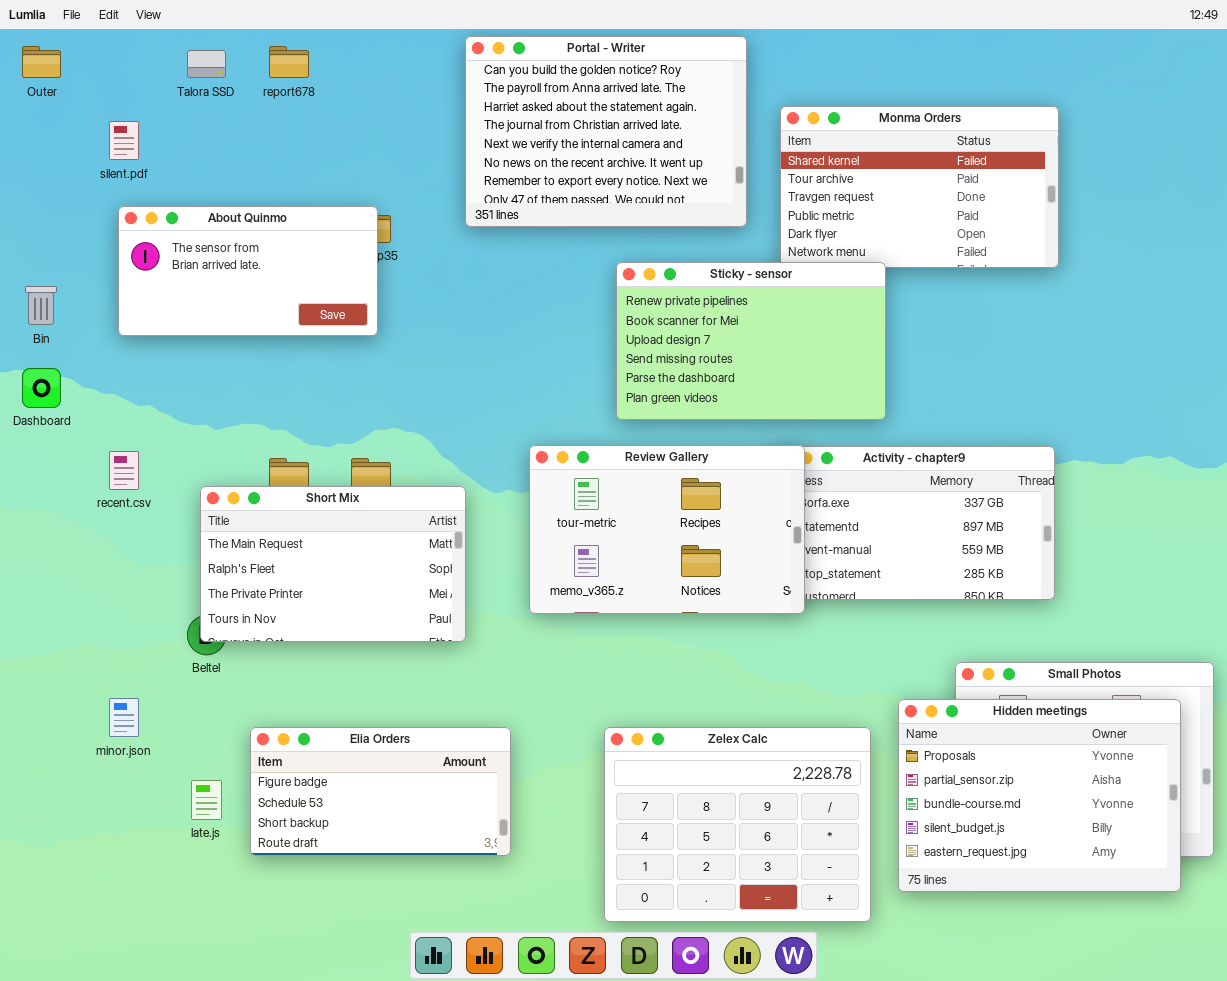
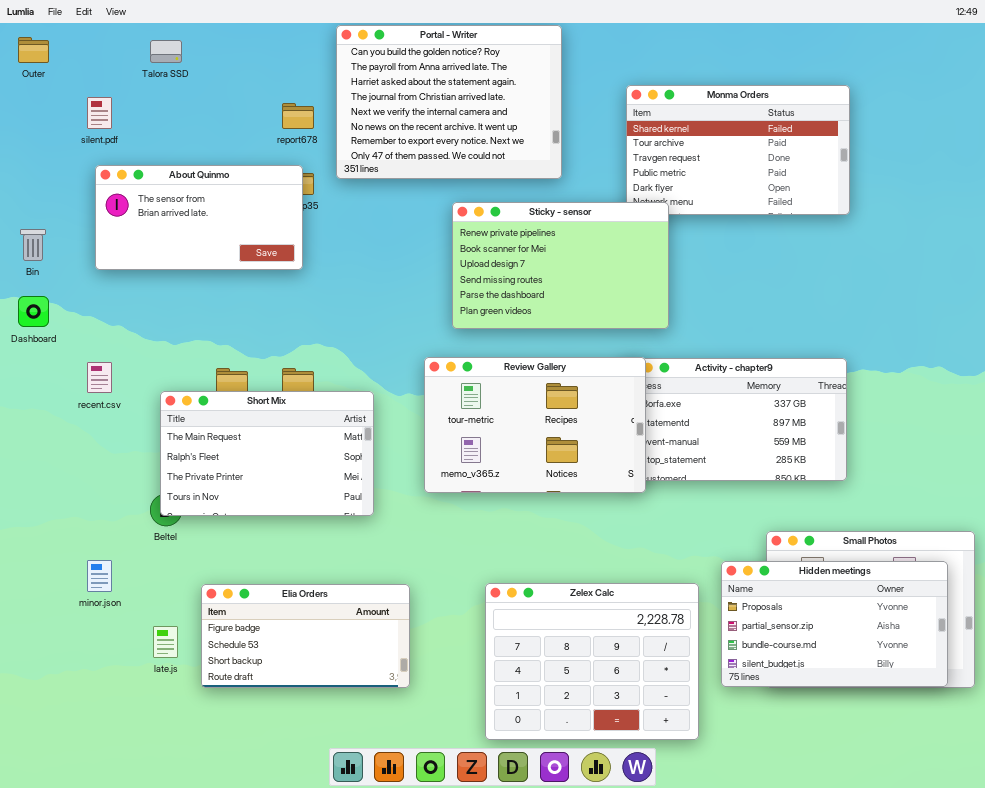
Portal - Writer: [465,36,747,227] -> [336,25,562,179], moved
report678: [269,46,309,78] -> [282,103,314,129], moved
Sticky - sensor: [616,262,886,420] -> [452,202,669,329], moved
Hidden meetings: [898,699,1181,892] -> [721,561,948,687], resized

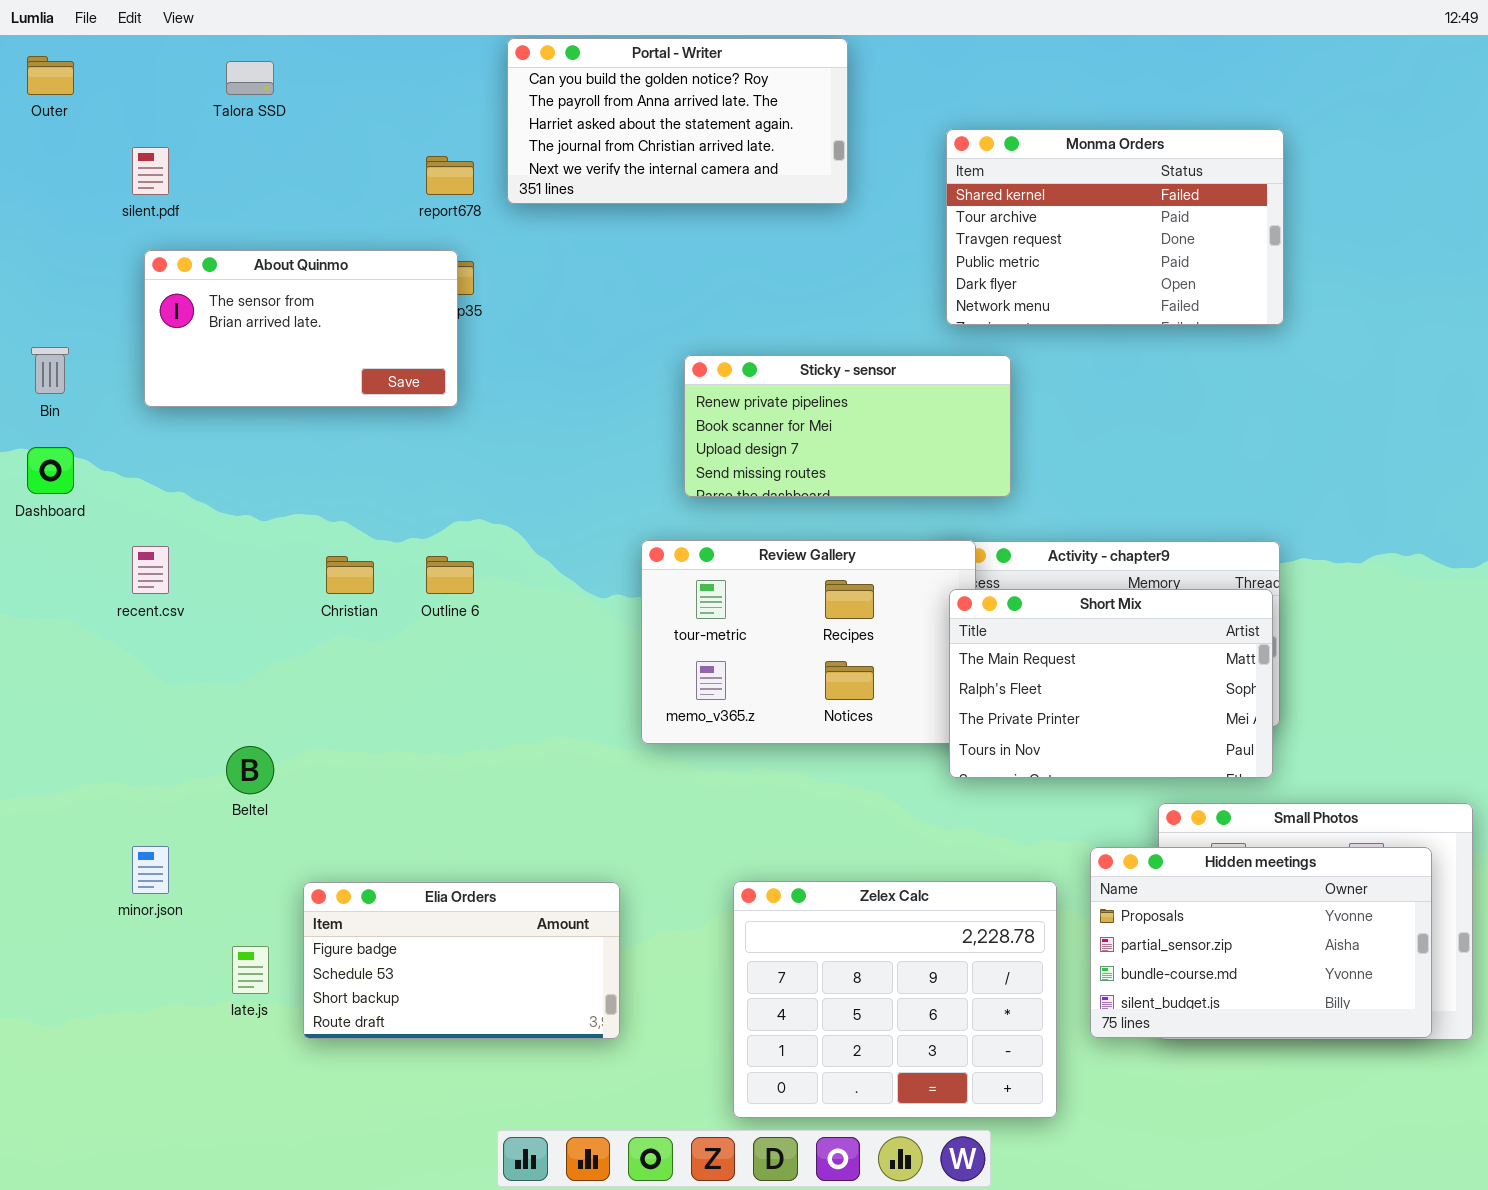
Portal - Writer: [336,25,562,179] -> [507,38,848,204], resized
Sticky - sensor: [452,202,669,329] -> [684,355,1011,497], resized
Short Mix: [160,391,374,516] -> [949,589,1273,778], moved

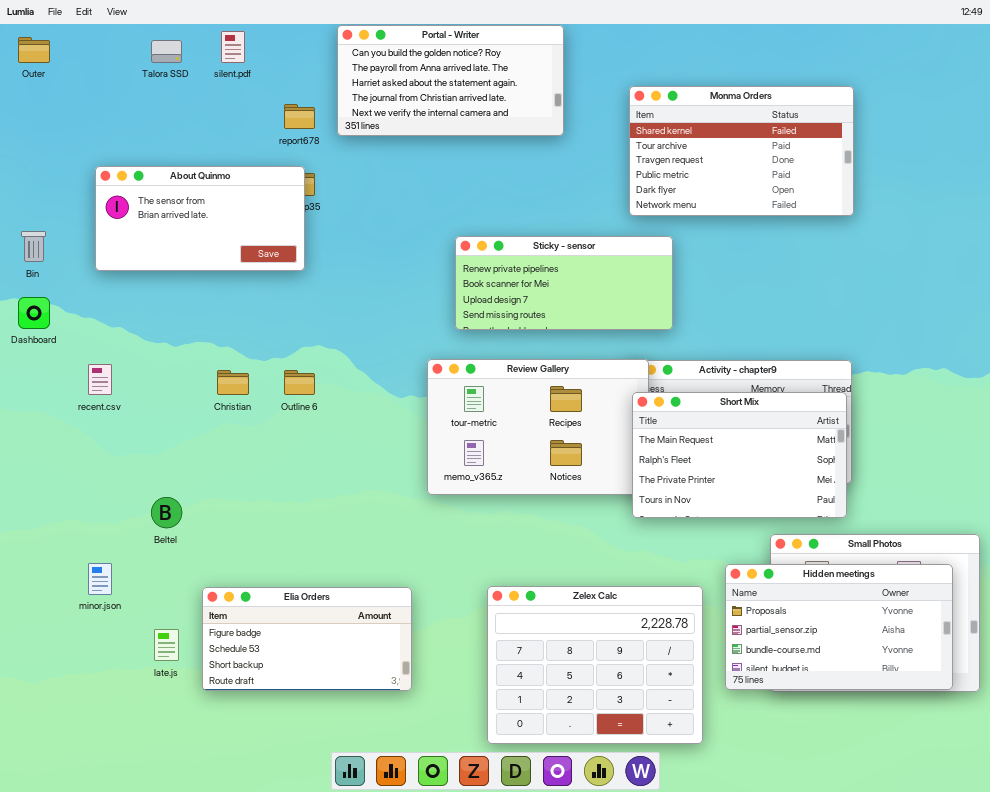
silent.pdf: [132,147,169,195] -> [221,31,245,63], moved

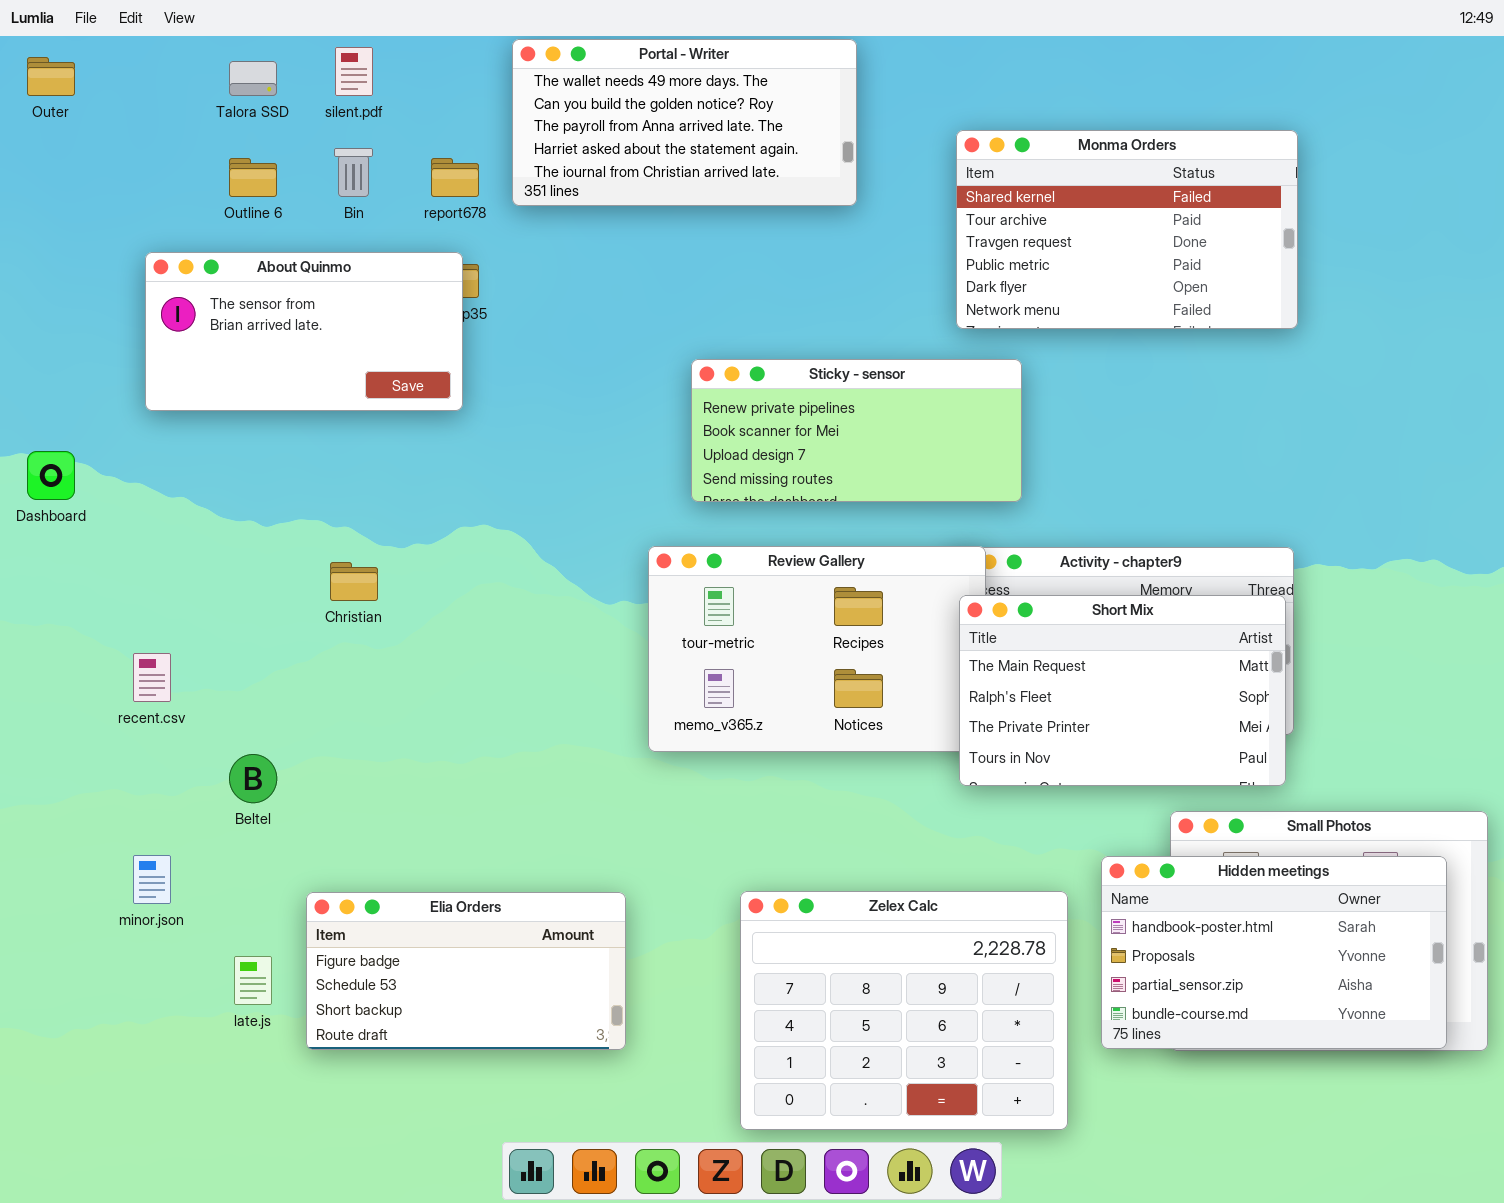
Portal - Writer: [337,25,564,136] -> [512,39,857,206], scrolled up 1 row
Bin: [21,231,46,262] -> [334,148,373,197], moved
recent.csv: [88,364,112,395] -> [133,653,171,702], moved
Outline 6: [284,370,315,395] -> [229,158,277,197], moved
Hidden meetings: [725,564,953,690] -> [1101,856,1447,1049], scrolled up 1 row

